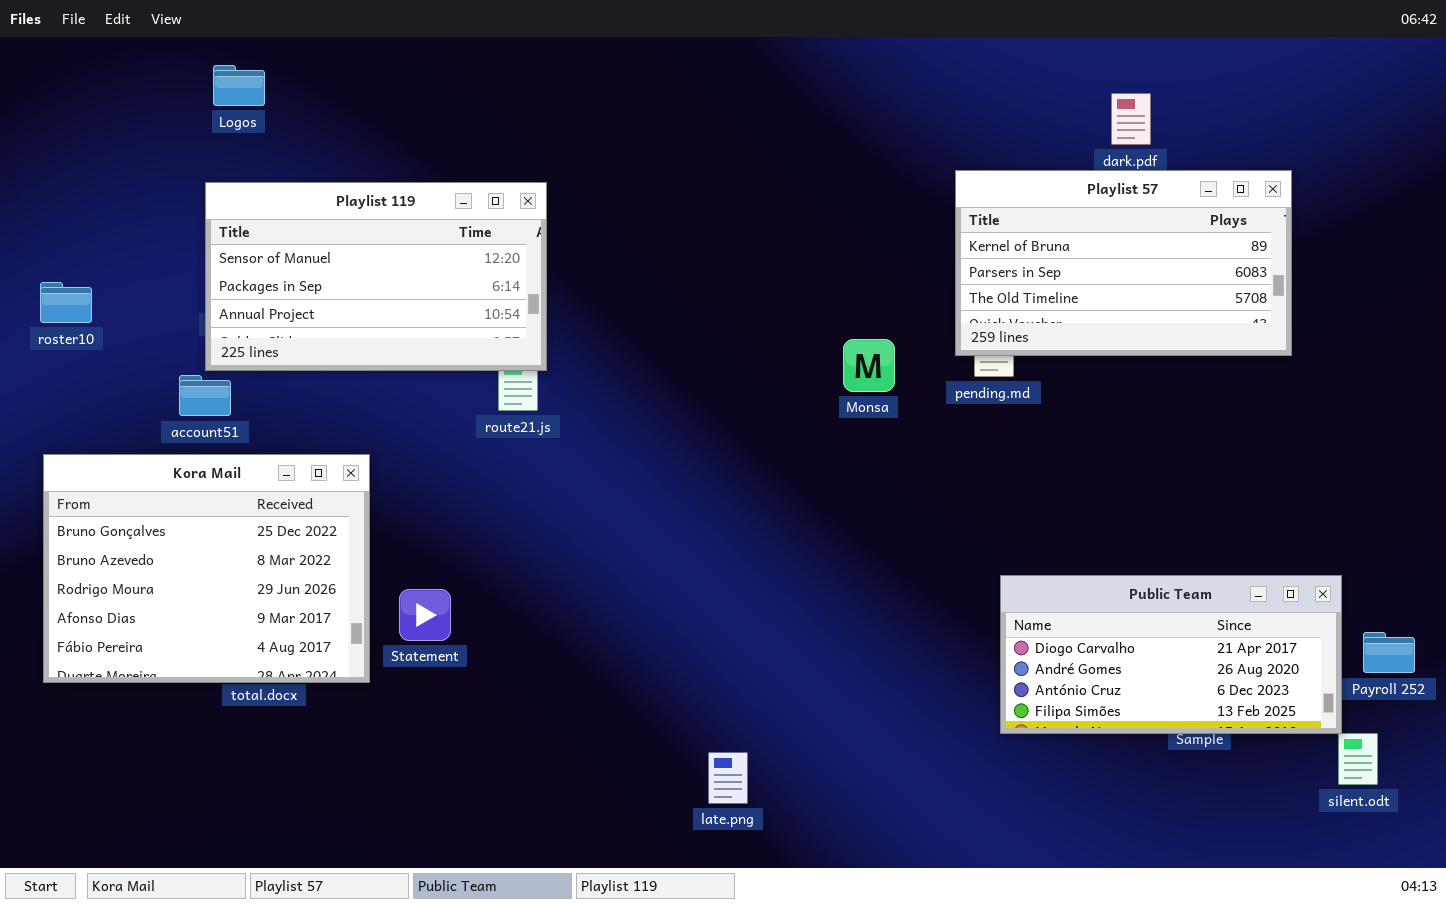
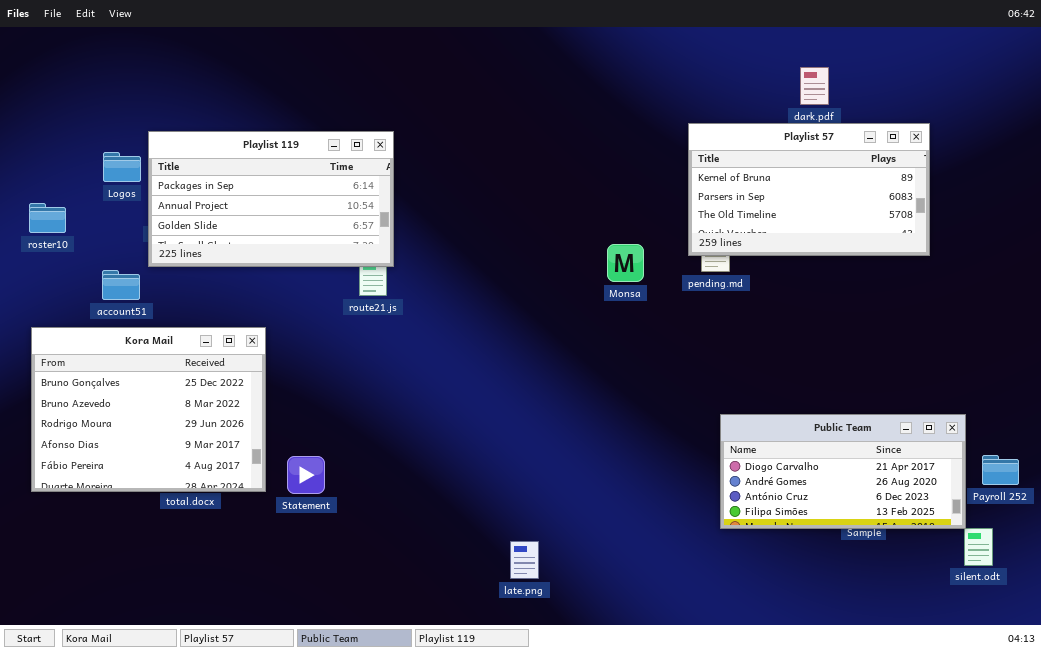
Logos: [213,65,265,106] -> [103,152,141,182], moved
Playlist 119: [205,182,547,371] -> [148,131,394,267], scrolled down 1 row
account51: [179,375,231,416] -> [102,270,140,300], moved
Statement: [399,589,451,641] -> [287,456,325,494], moved

